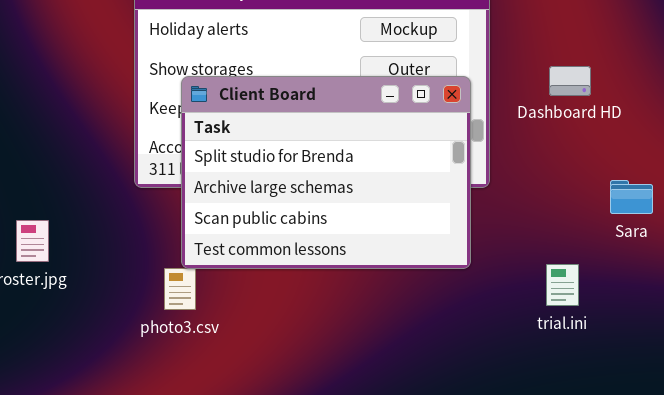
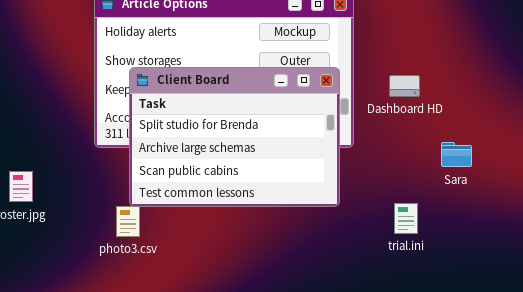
Dashboard HD: [549,66,591,96] -> [389,75,420,97], moved

